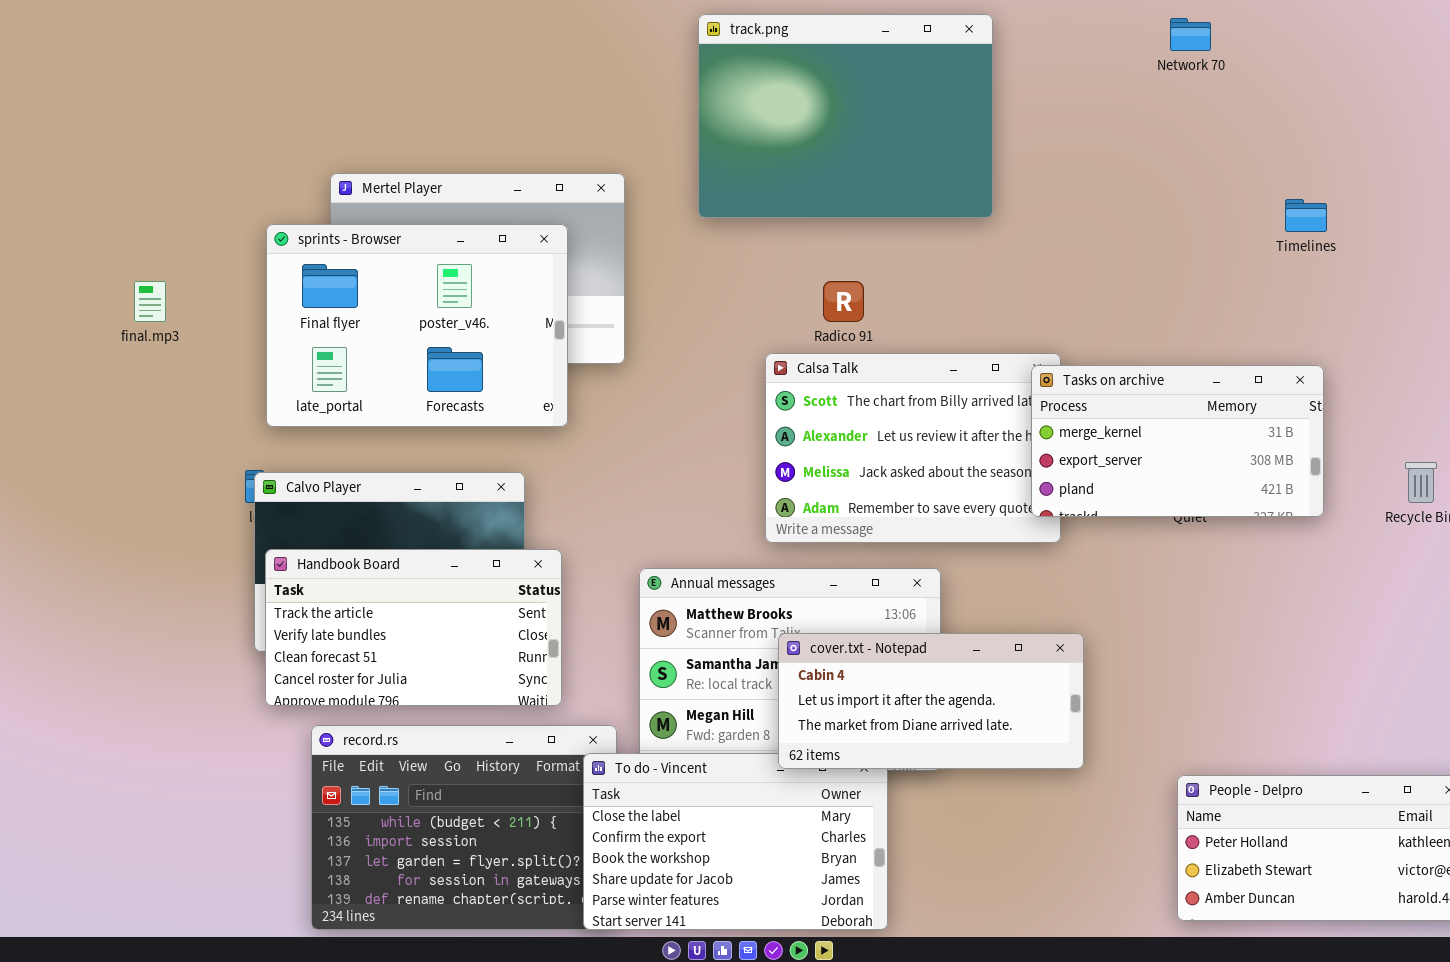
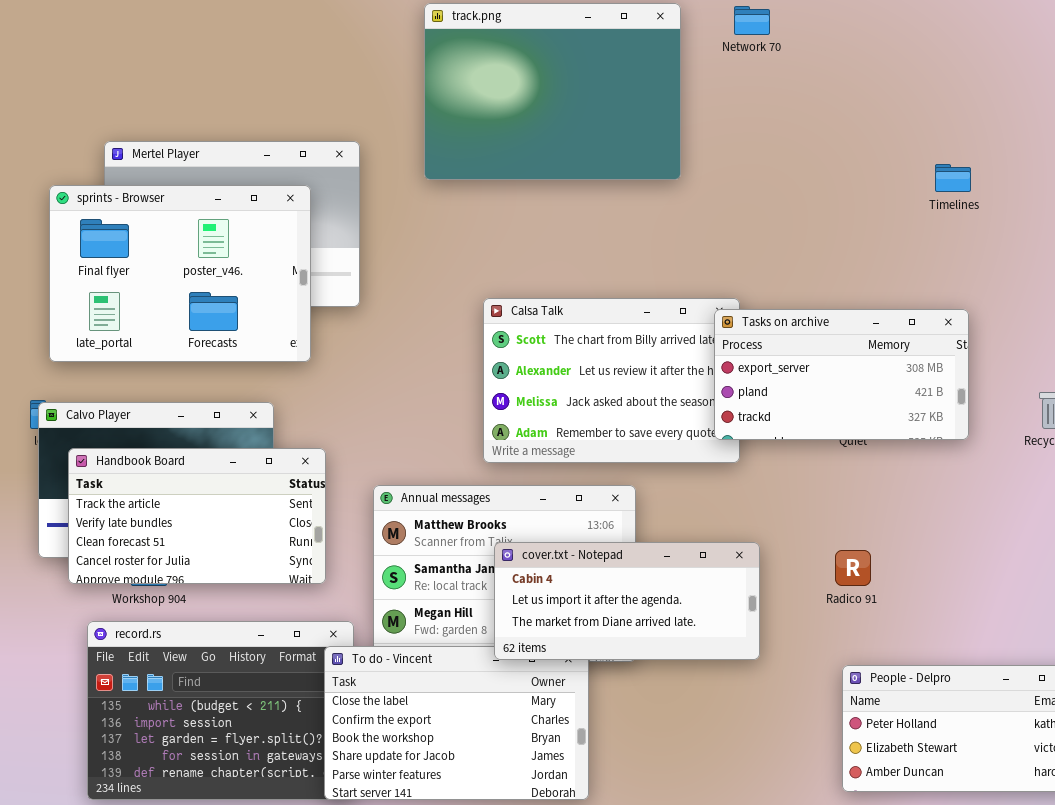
Network 70: [1170,18,1211,51] -> [734,6,770,35], moved
Radico 91: [823,281,864,322] -> [835,550,871,586], moved
Tasks on archive: [1031,365,1324,517] -> [714,309,969,440], scrolled down 1 row
Handbook Board: [265,549,562,706] -> [68,448,326,584], moved

